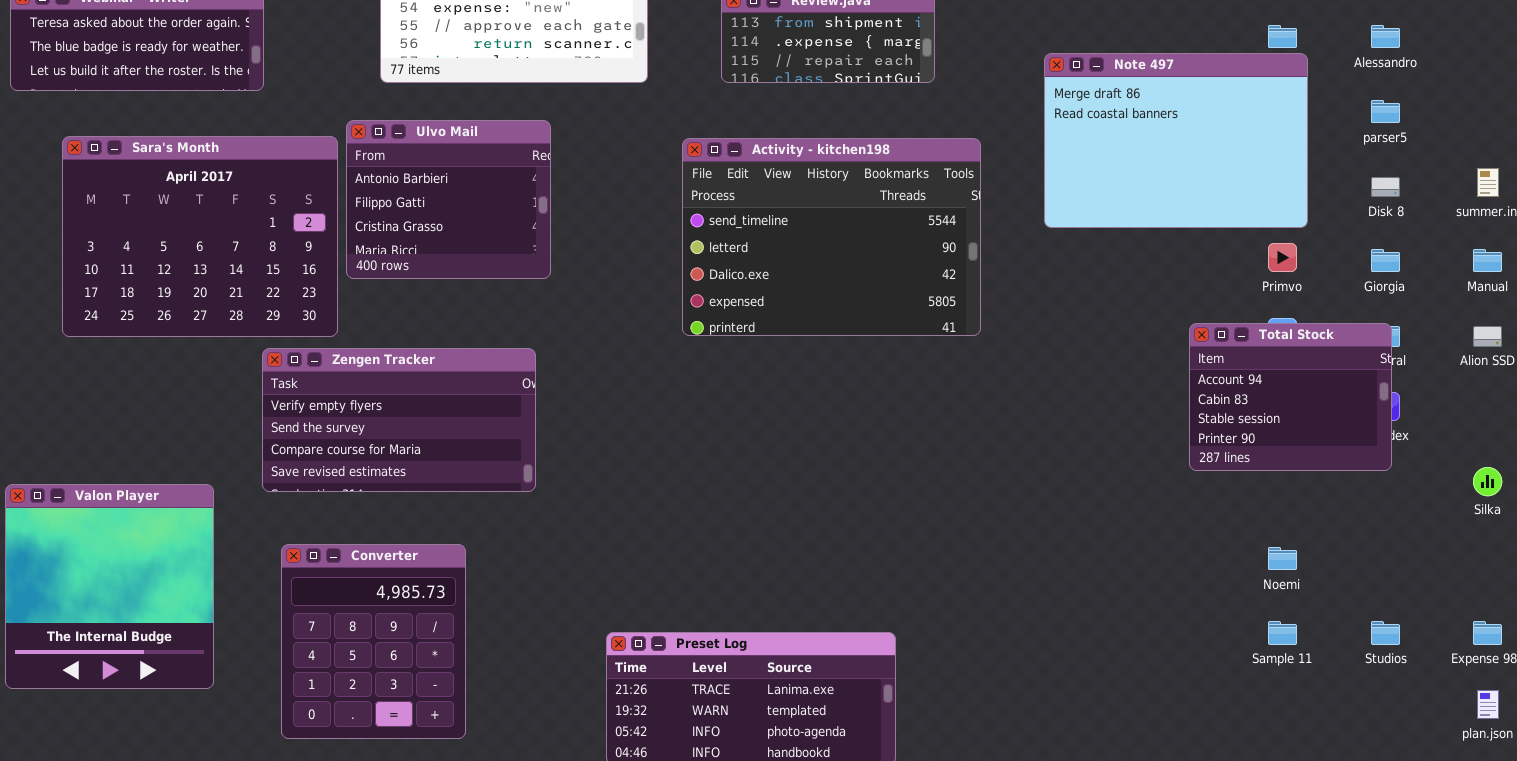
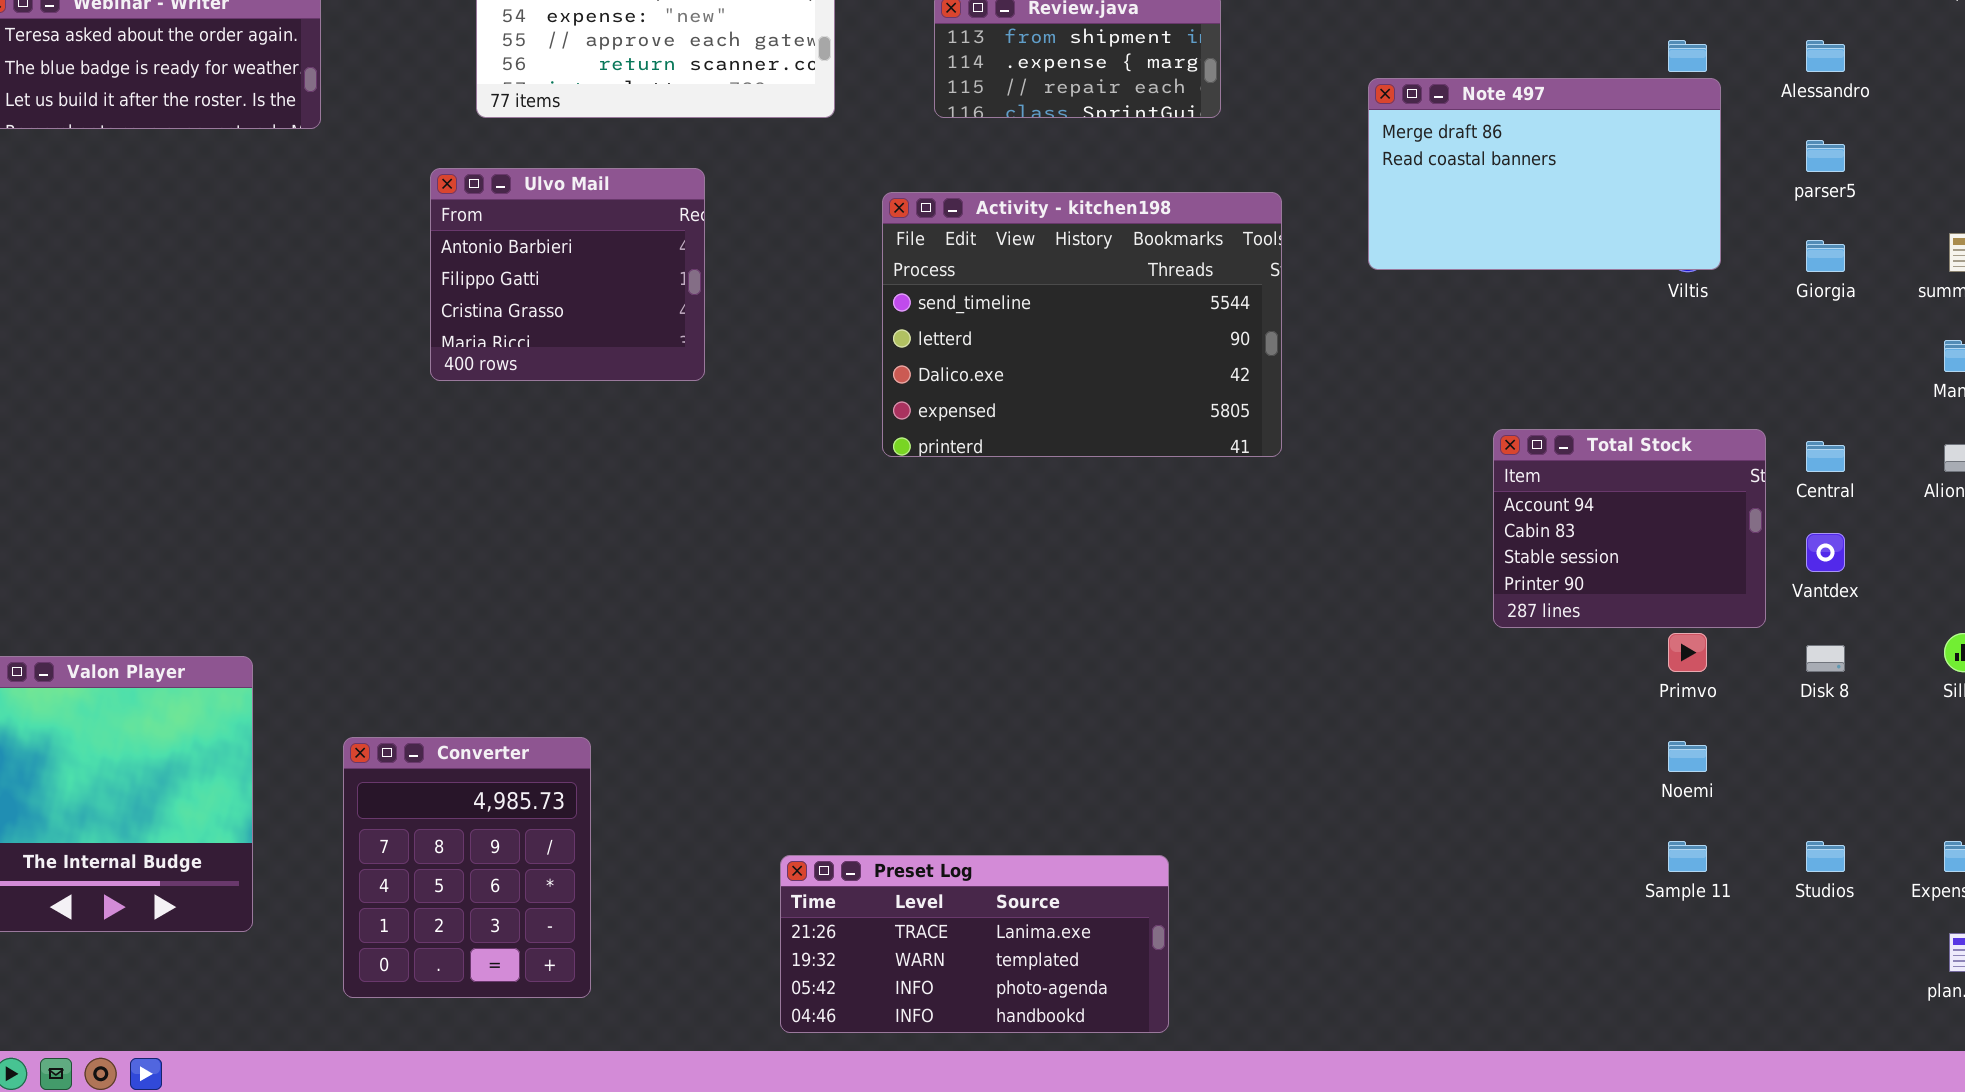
Note 497: [1044,53,1308,228] -> [1368,78,1721,270], resized
Sara's Month: [62,136,338,337] -> none, closed
Disk 8: [1371,177,1400,197] -> [1806,645,1845,672], moved
Primvo: [1268,243,1297,272] -> [1668,633,1707,672], moved
Giorgia: [1371,249,1400,272] -> [1806,240,1845,272], moved
Total Stock: [1189,323,1392,471] -> [1493,429,1766,628], moved
Zengen Tracker: [262,348,536,492] -> none, closed

